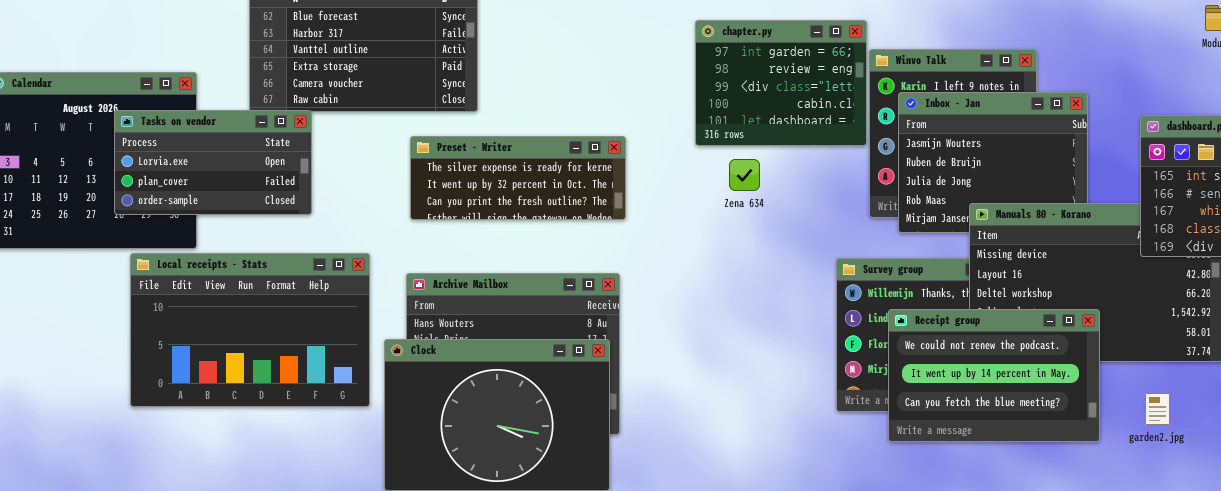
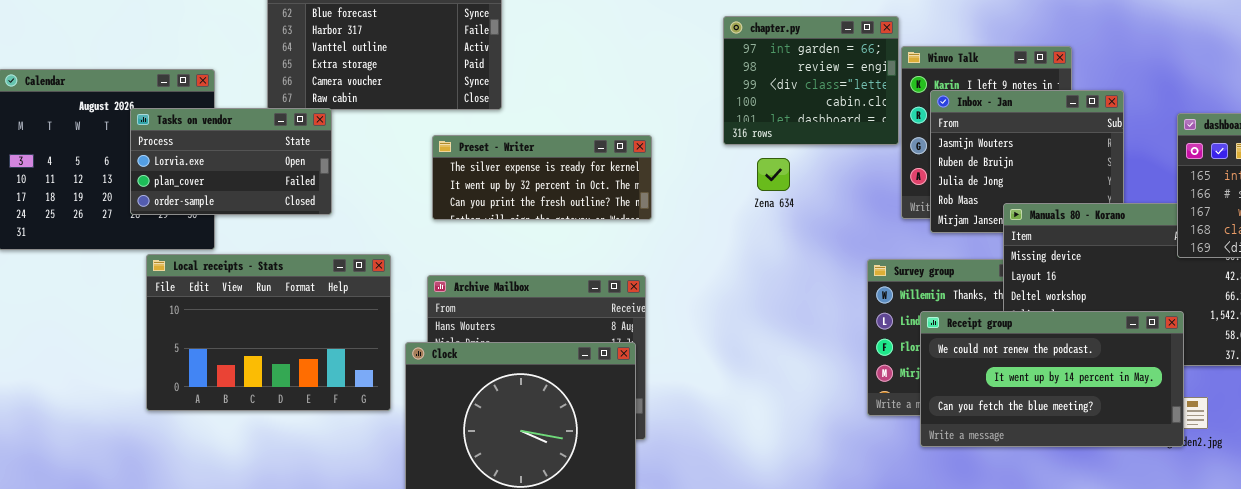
Receipt group: [888,309,1100,442] -> [920,311,1184,447], resized

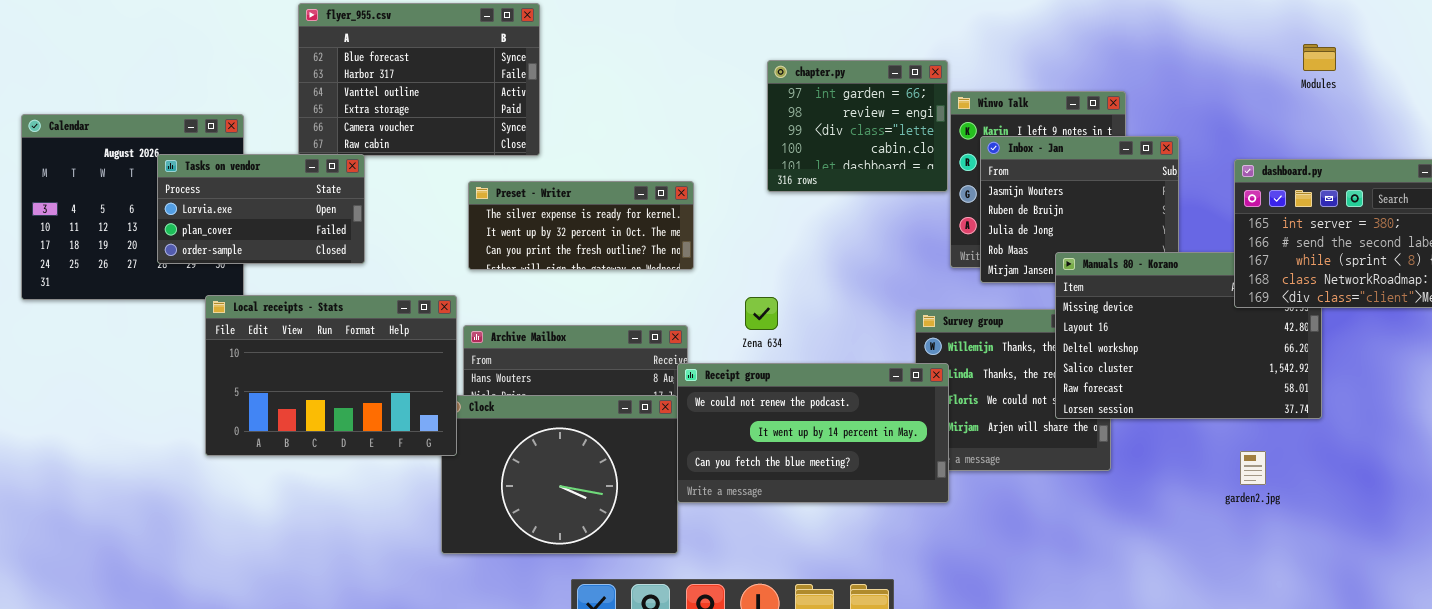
Zena 634: [757,158,790,191] -> [745,297,778,330], moved
Local receipts - Stats: [146,254,391,411] -> [205,295,457,456], moved
Receipt group: [920,311,1184,447] -> [677,363,949,503], moved

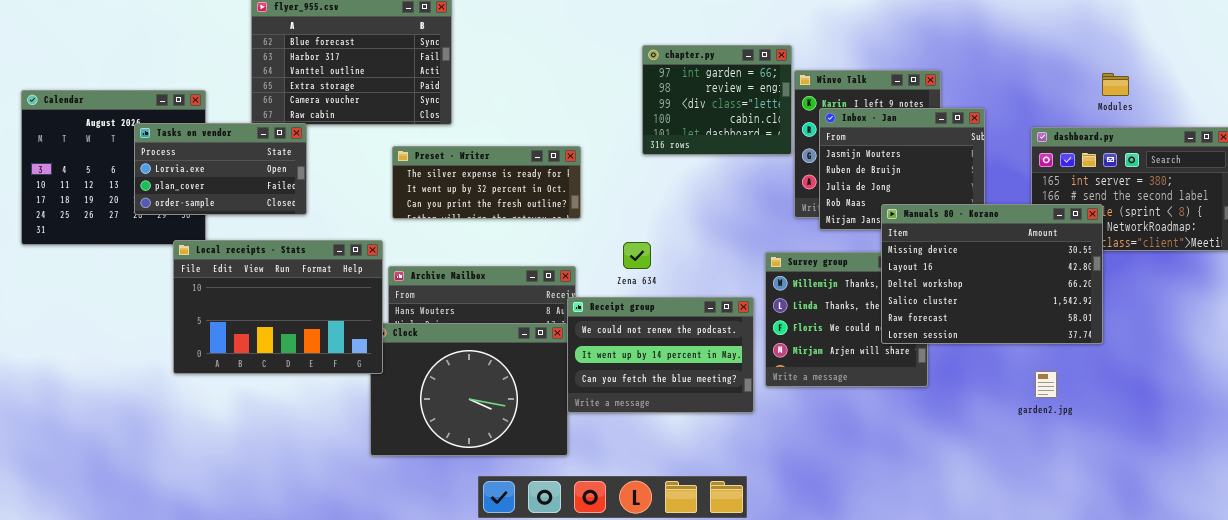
Modules: [1303,44,1336,71] -> [1102,73,1129,96], moved
Manuals 80 - Korano: [1055,252,1322,419] -> [881,204,1103,344], raised
Receipt group: [677,363,949,503] -> [567,297,754,413], resized

